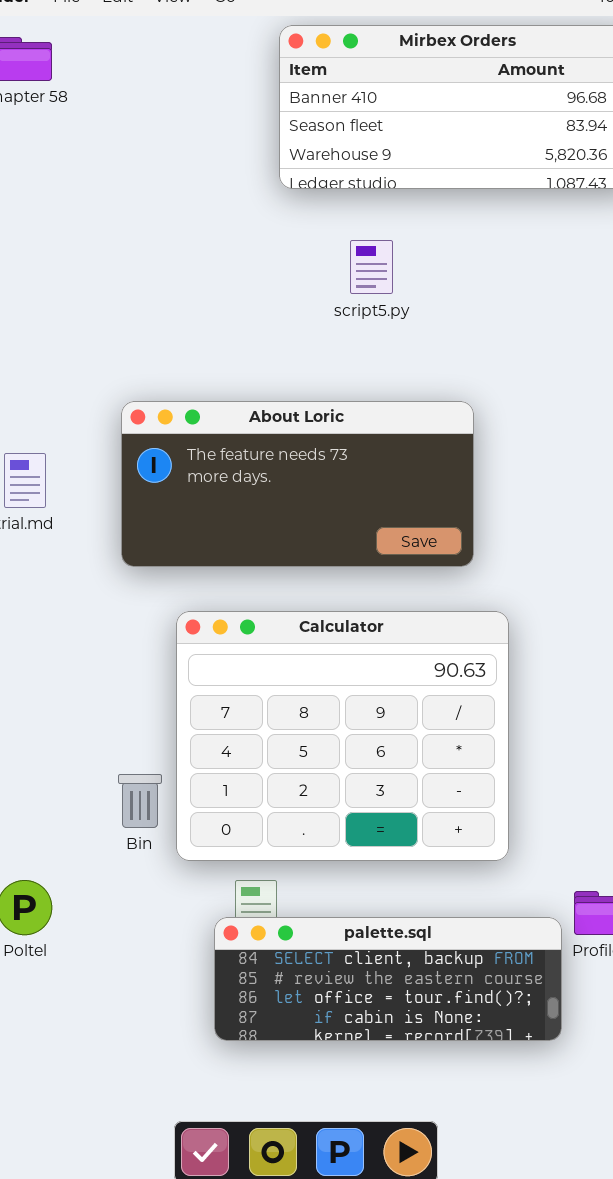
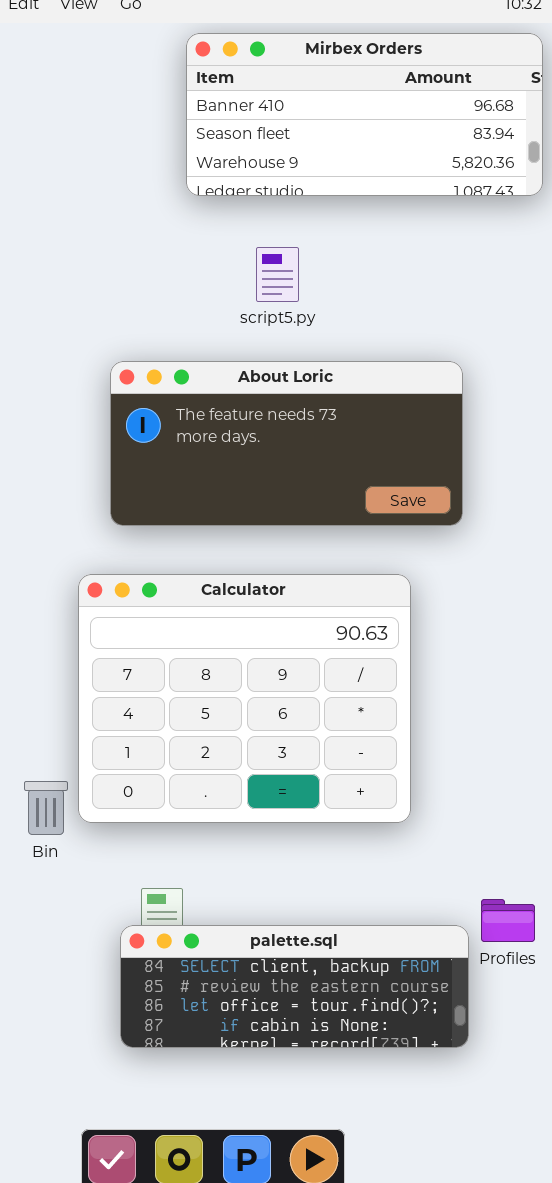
About Loric: [121,401,474,567] -> [110,361,463,526], moved
Calculator: [176,611,509,861] -> [78,574,411,823], moved

